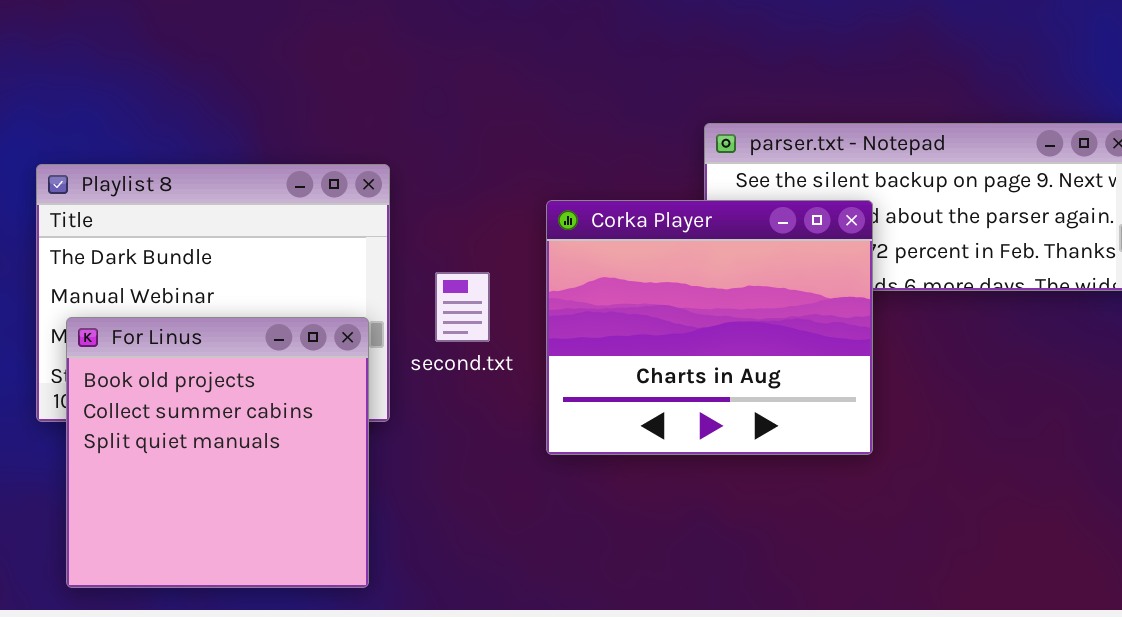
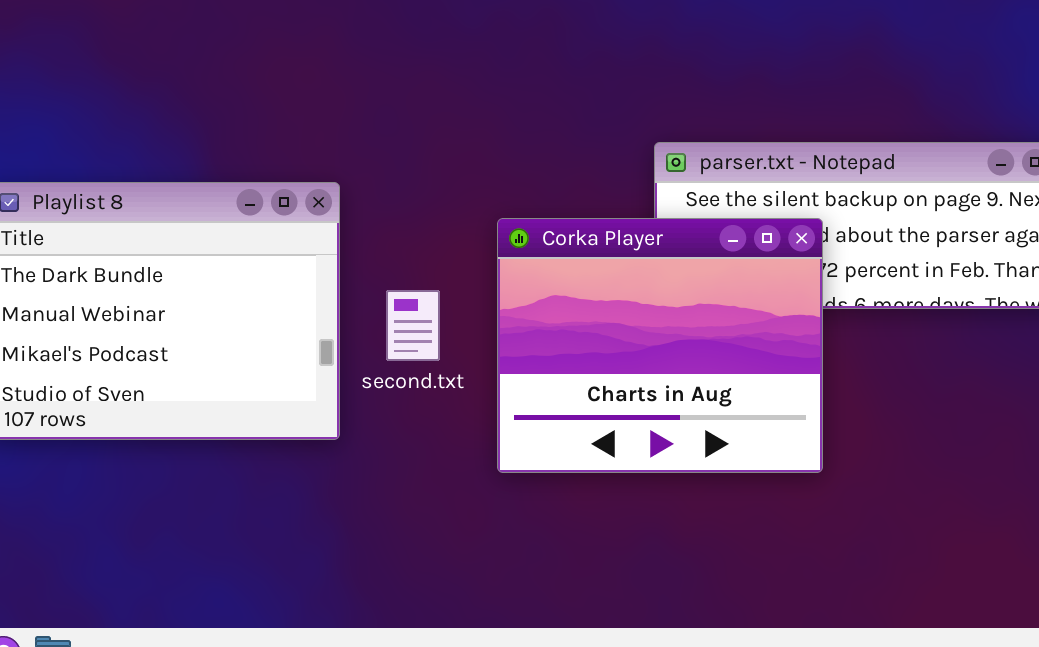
For Linus: [66,317,369,588] -> none, closed

